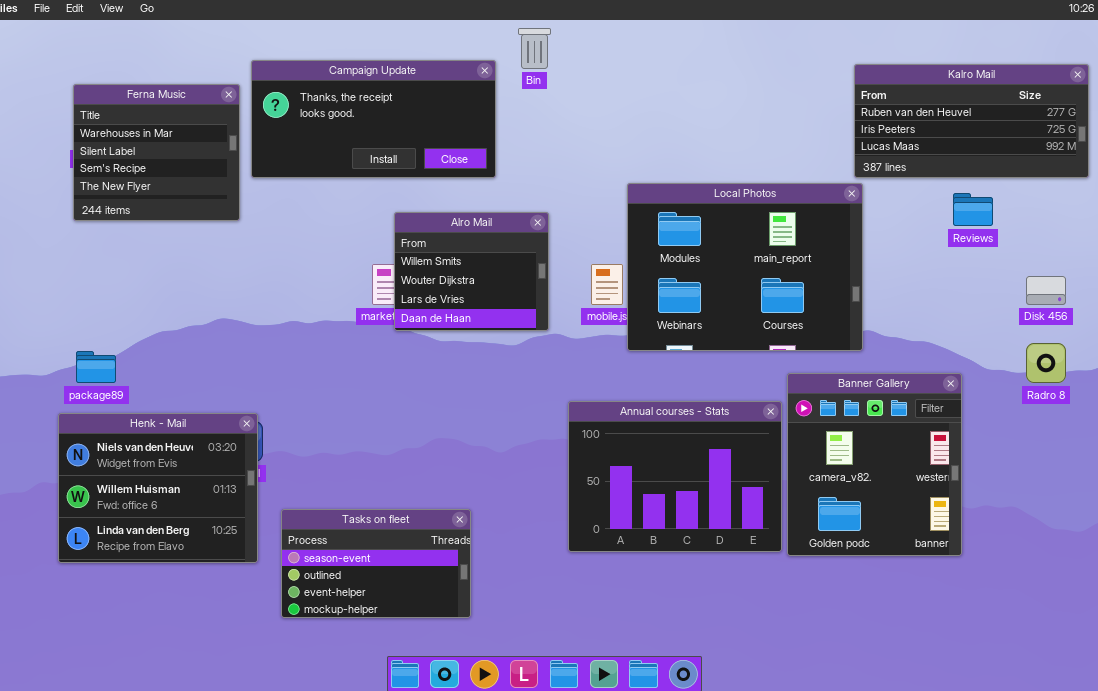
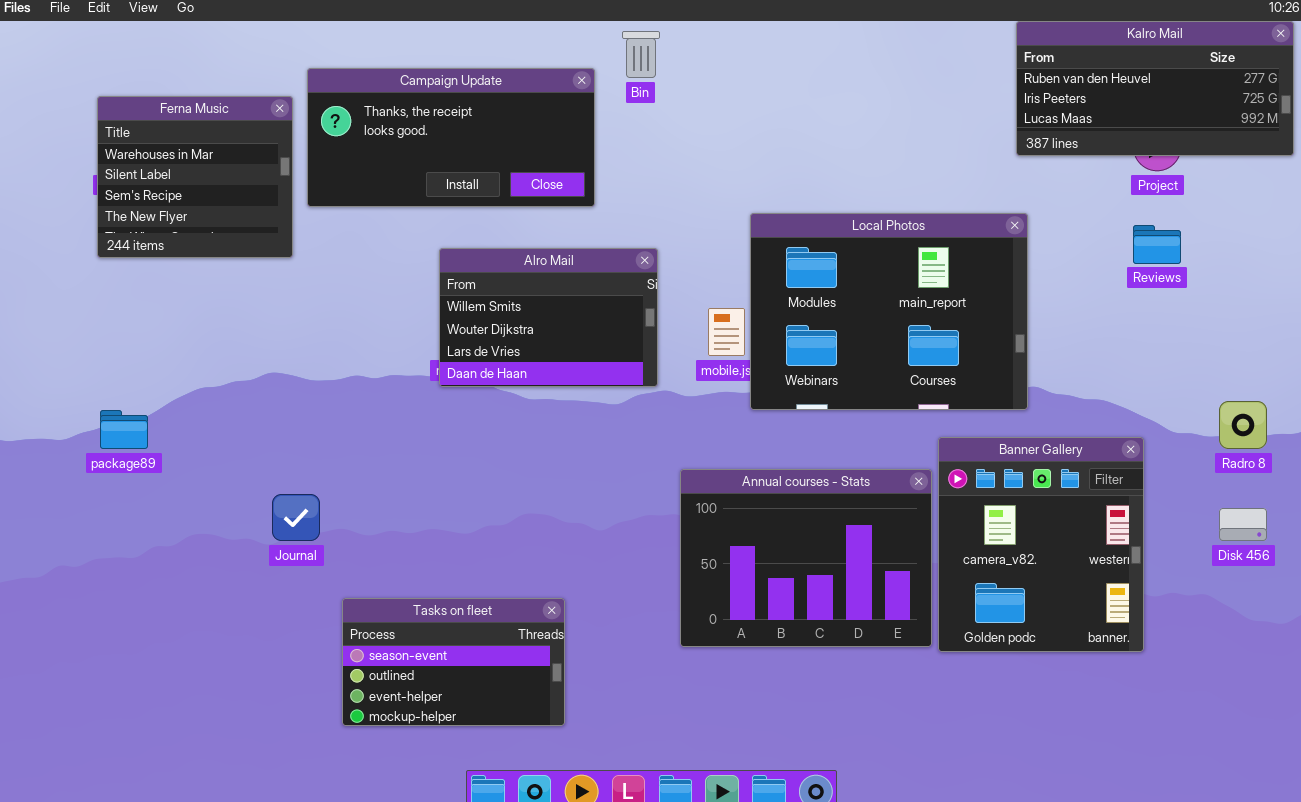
Kalro Mail: [854,64,1089,178] -> [1016,21,1294,156], moved
Alro Mail: [394,212,549,331] -> [439,248,658,387], resized
Disk 456: [1026,276,1066,305] -> [1219,508,1267,541], moved
Henk - Mail: [58,413,258,563] -> none, closed

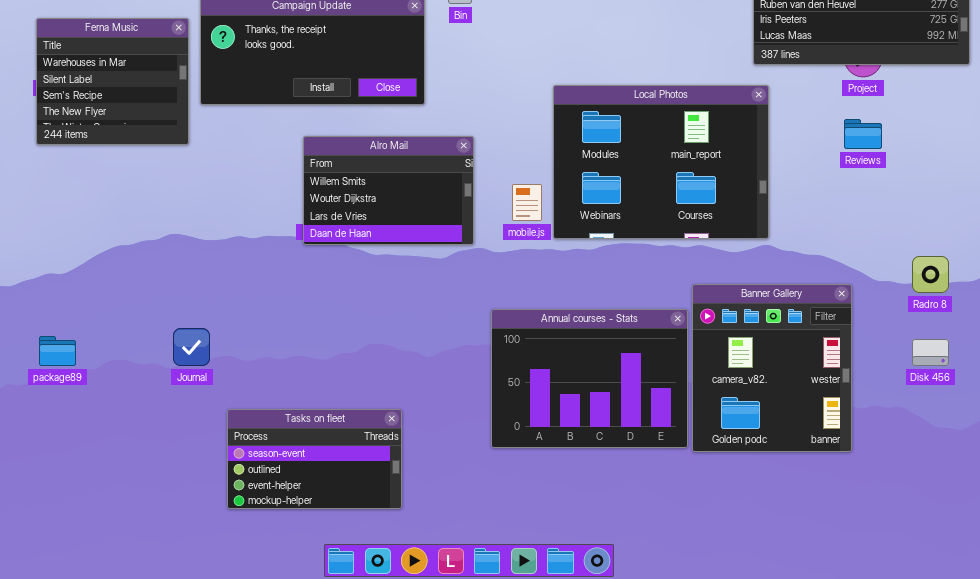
Local Photos: [750,213,1028,410] -> [553,85,769,239], moved
package89: [100,410,148,449] -> [39,336,76,366], moved

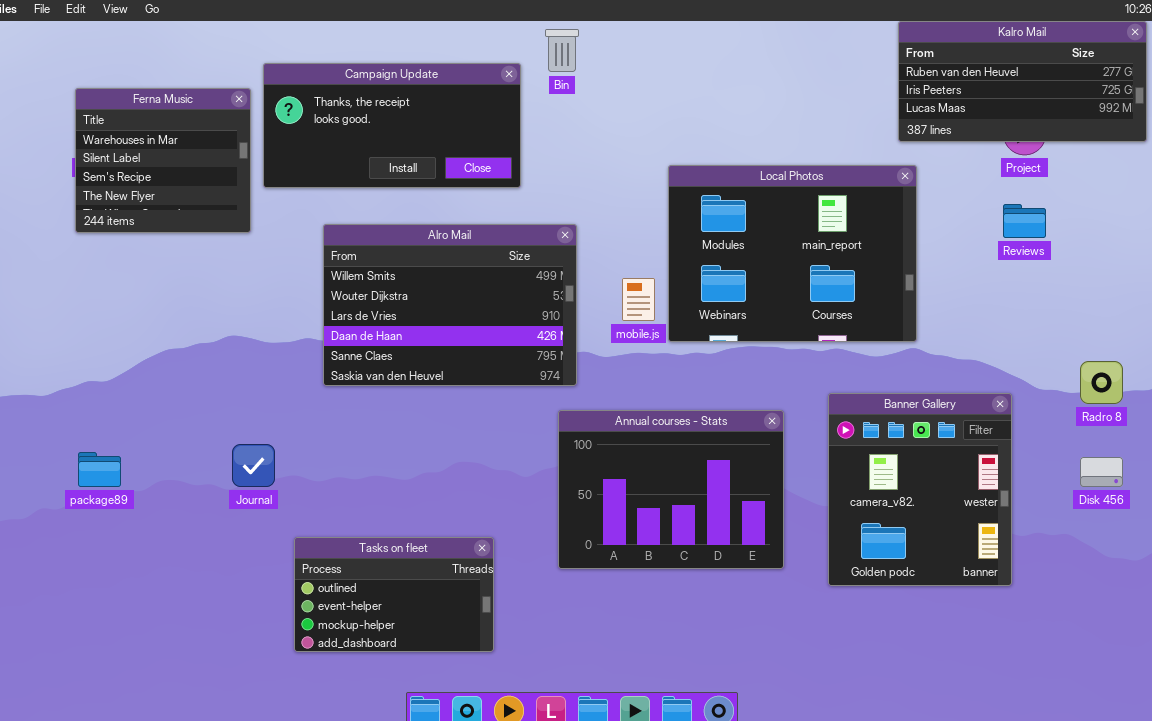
Alro Mail: [303,136,474,245] -> [323,224,577,386], resized
Annual courses - Stats: [491,309,688,448] -> [558,410,784,569], moved
Tasks on fleet: [227,409,402,509] -> [294,537,494,652], scrolled down 1 row

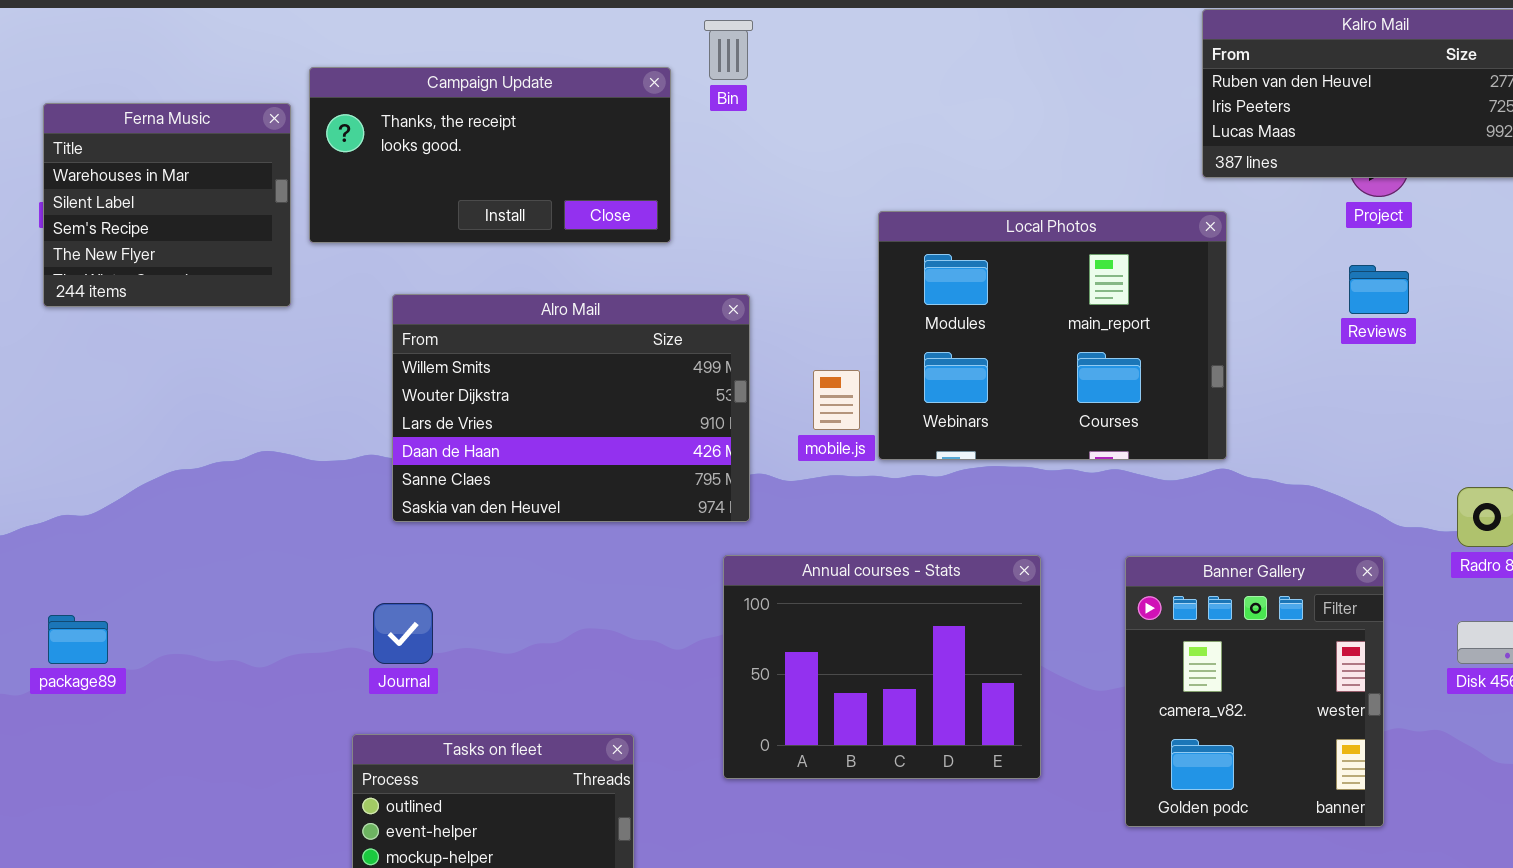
Banner Gallery: [828,393,1012,586] -> [1125,556,1384,827], moved
Journal: [232,444,275,487] -> [373,603,433,664], moved

